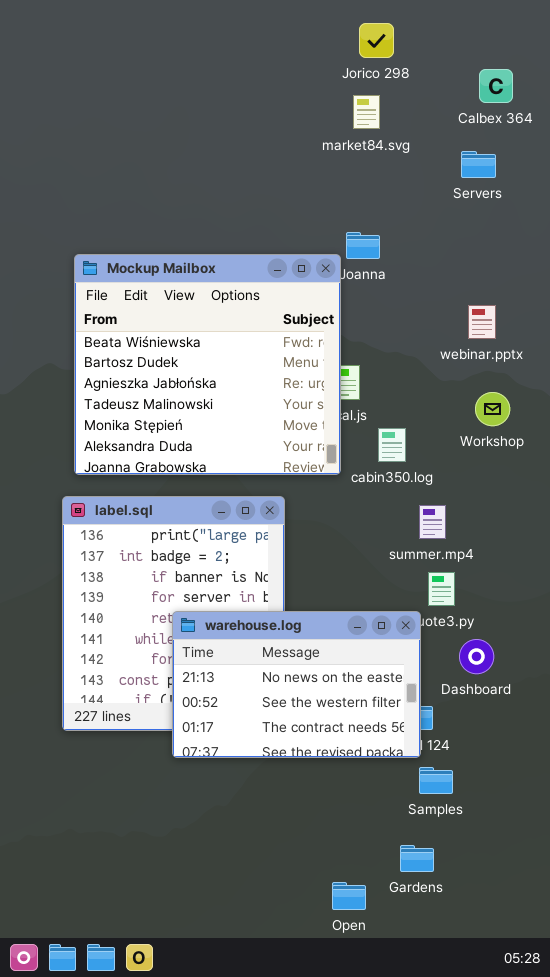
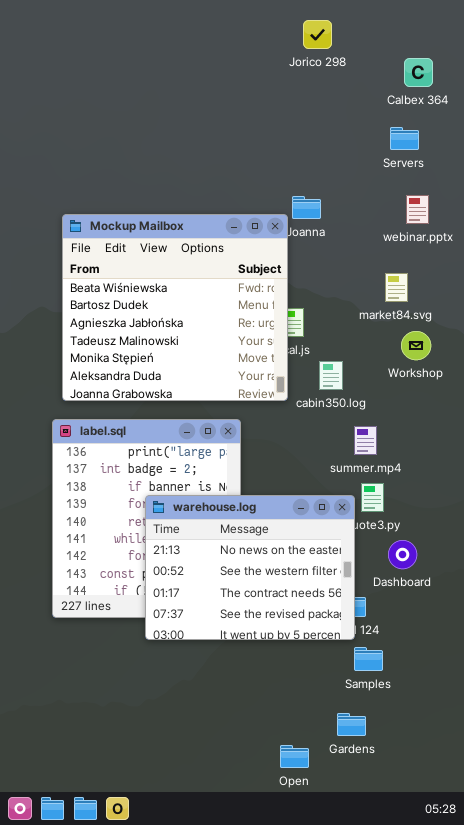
market84.svg: [353,95,380,129] -> [385,273,408,302], moved
webinar.pptx: [468,305,496,339] -> [406,195,429,224], moved
warehouse.log: [172,611,421,758] -> [145,495,355,640], resized

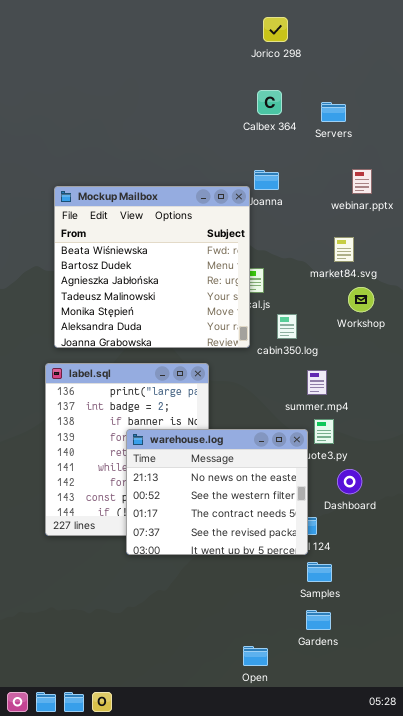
Calbex 364: [404,58,433,87] -> [257,90,282,115], moved
Servers: [390,127,419,150] -> [321,102,346,122], moved
Gardens: [337,713,366,736] -> [306,610,331,630], moved

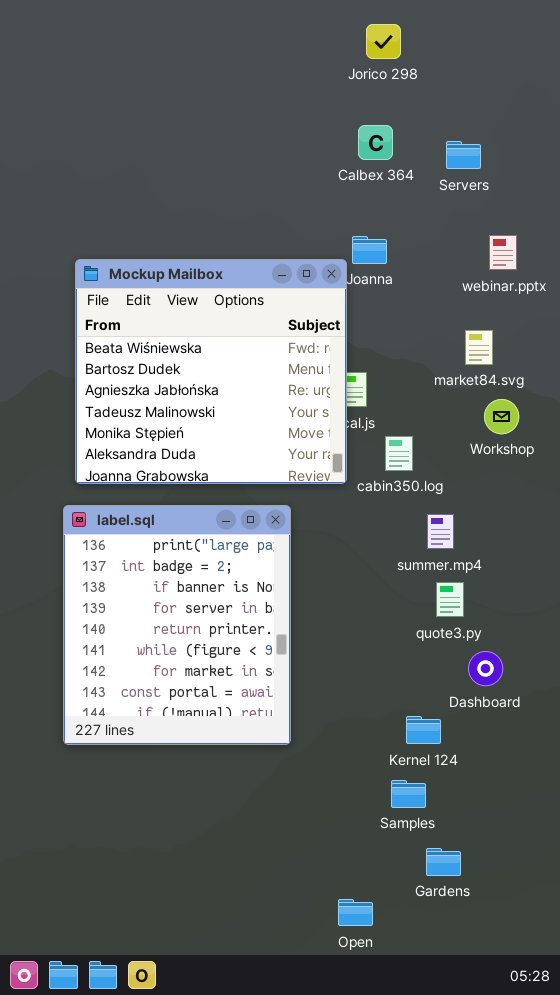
warehouse.log: [126,429,308,555] -> none, closed
Samples: [307,562,332,582] -> [391,780,426,808], moved

